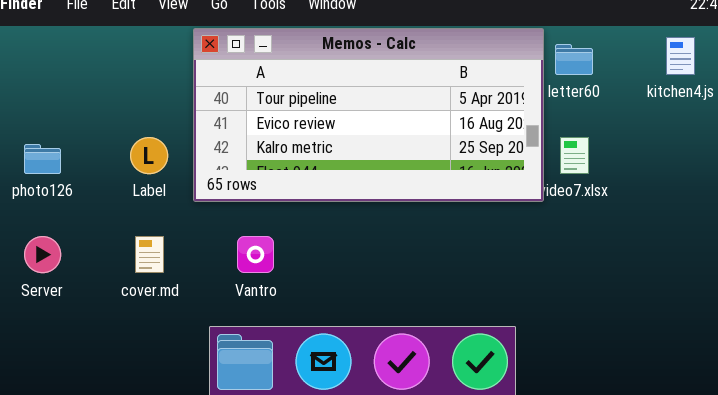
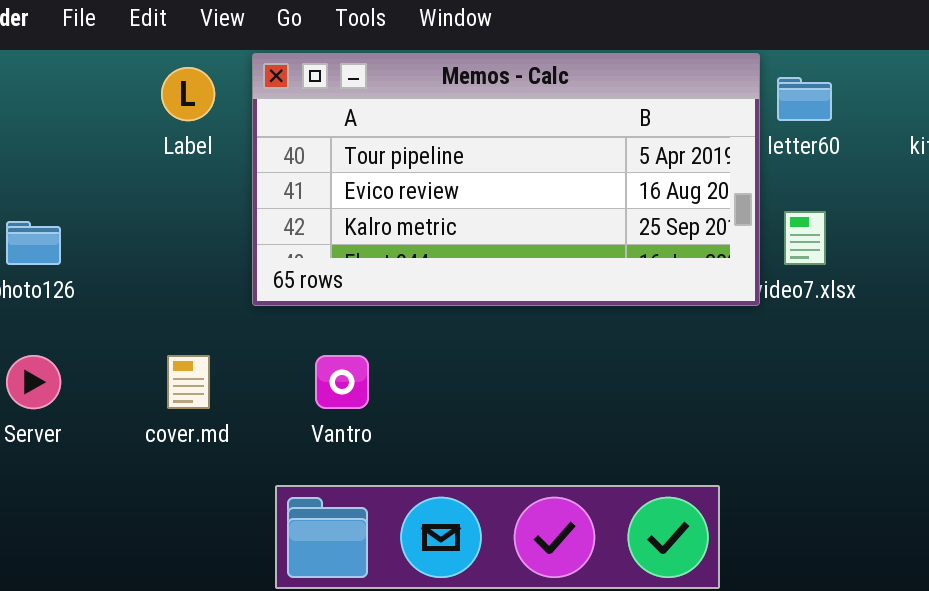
Label: [130,137,168,174] -> [161,67,215,121], moved

